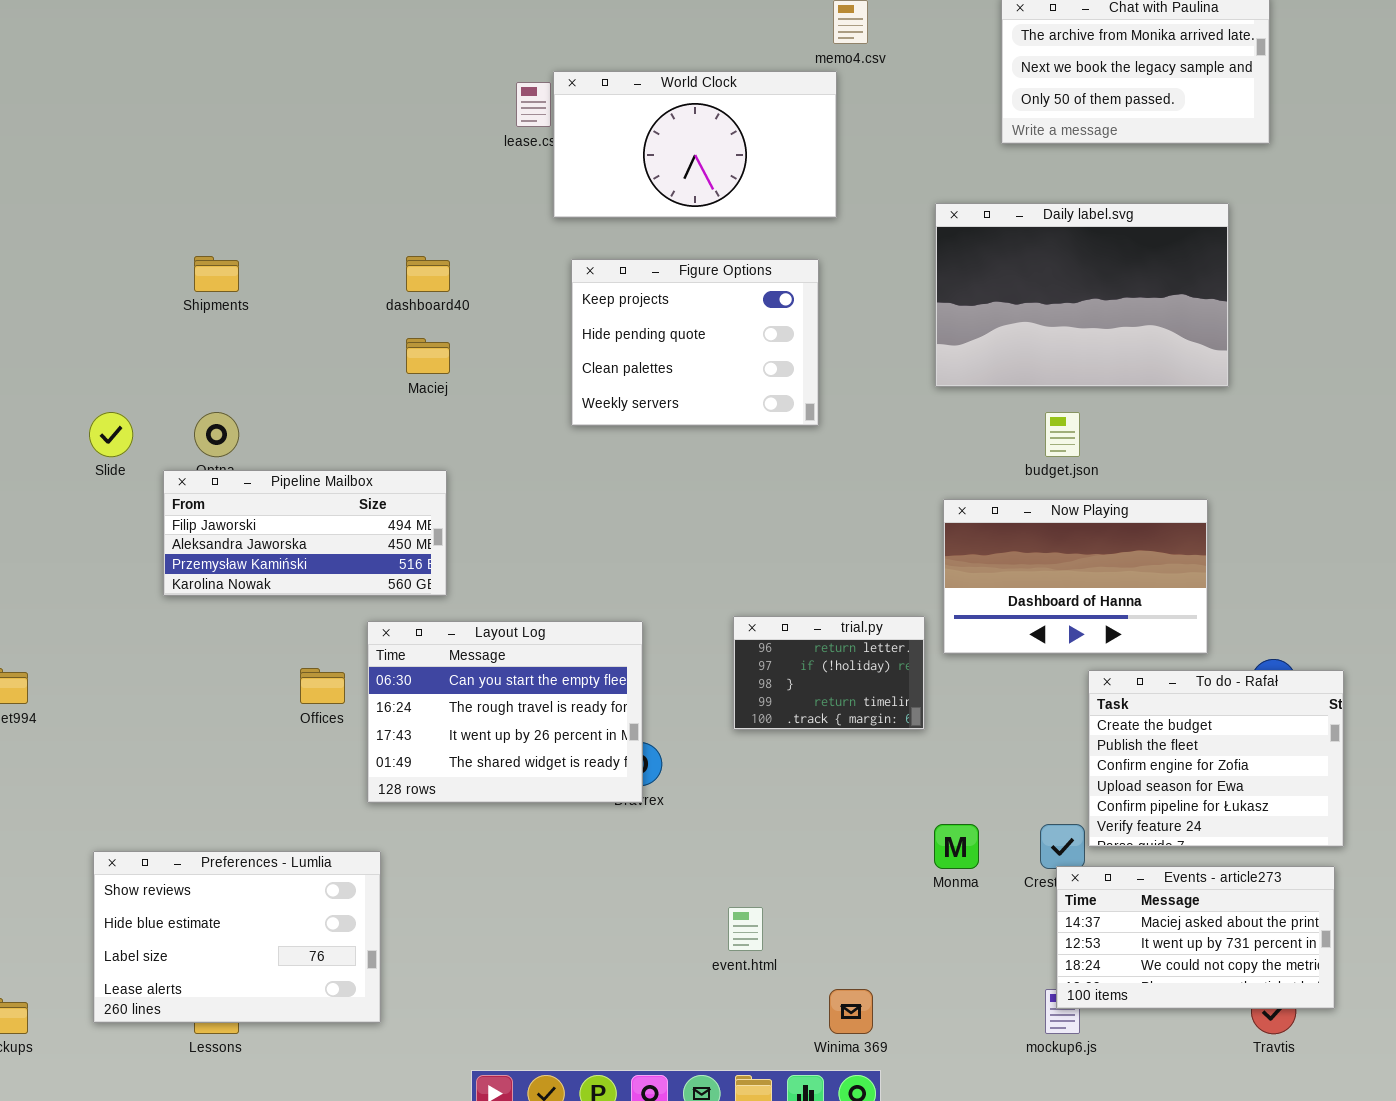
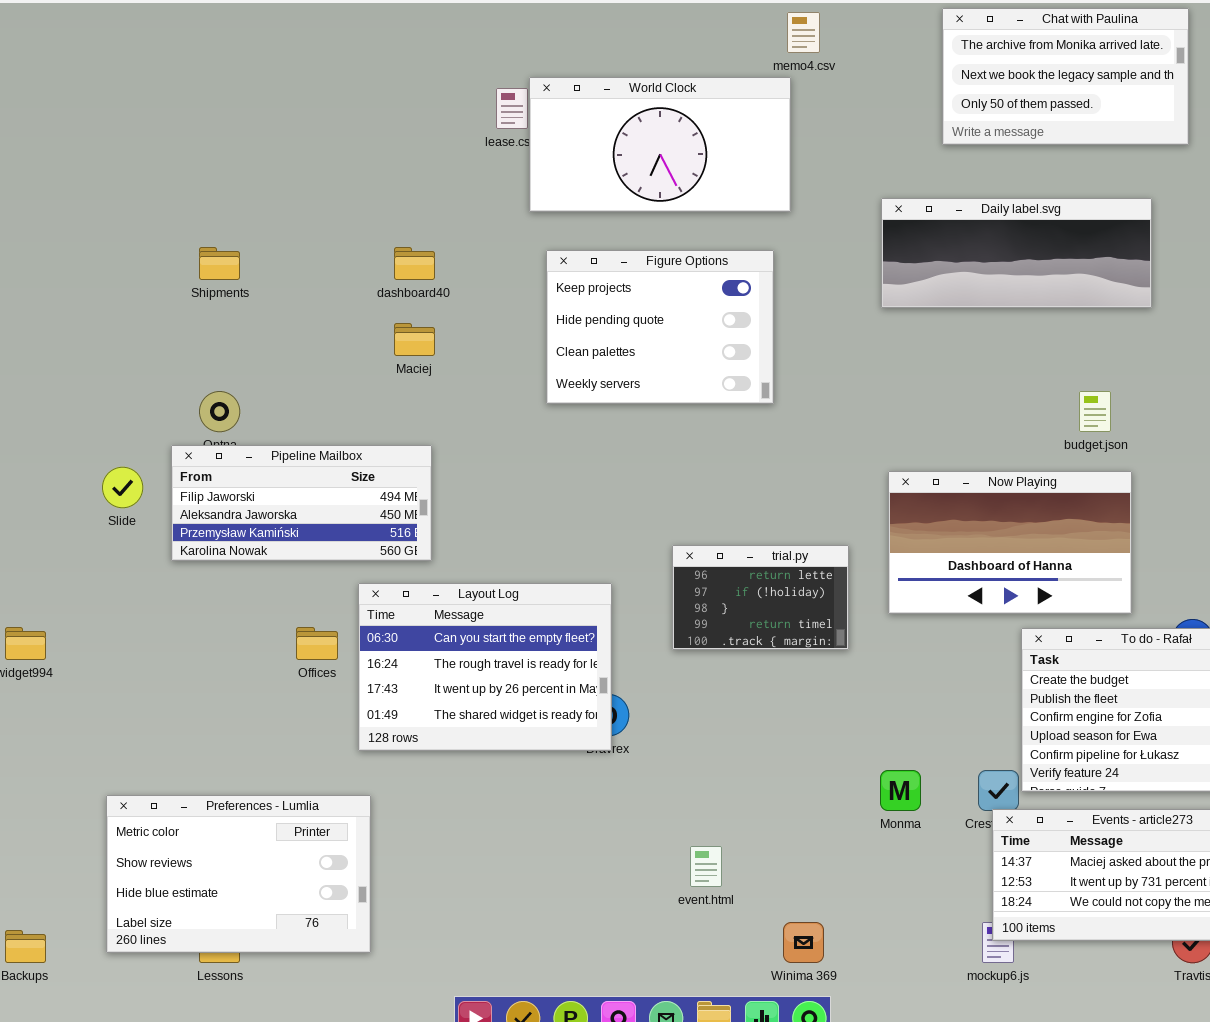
Daily label.svg: [935,203,1229,387] -> [881,198,1152,308], resized
Slide: [89,412,133,457] -> [102,467,143,508], moved
budget.json: [1045,412,1080,457] -> [1079,391,1111,432], moved
trial.py: [733,616,925,730] -> [672,545,849,650], moved
Preferences - Lumlia: [93,851,381,1023] -> [106,795,371,953], scrolled up 1 row

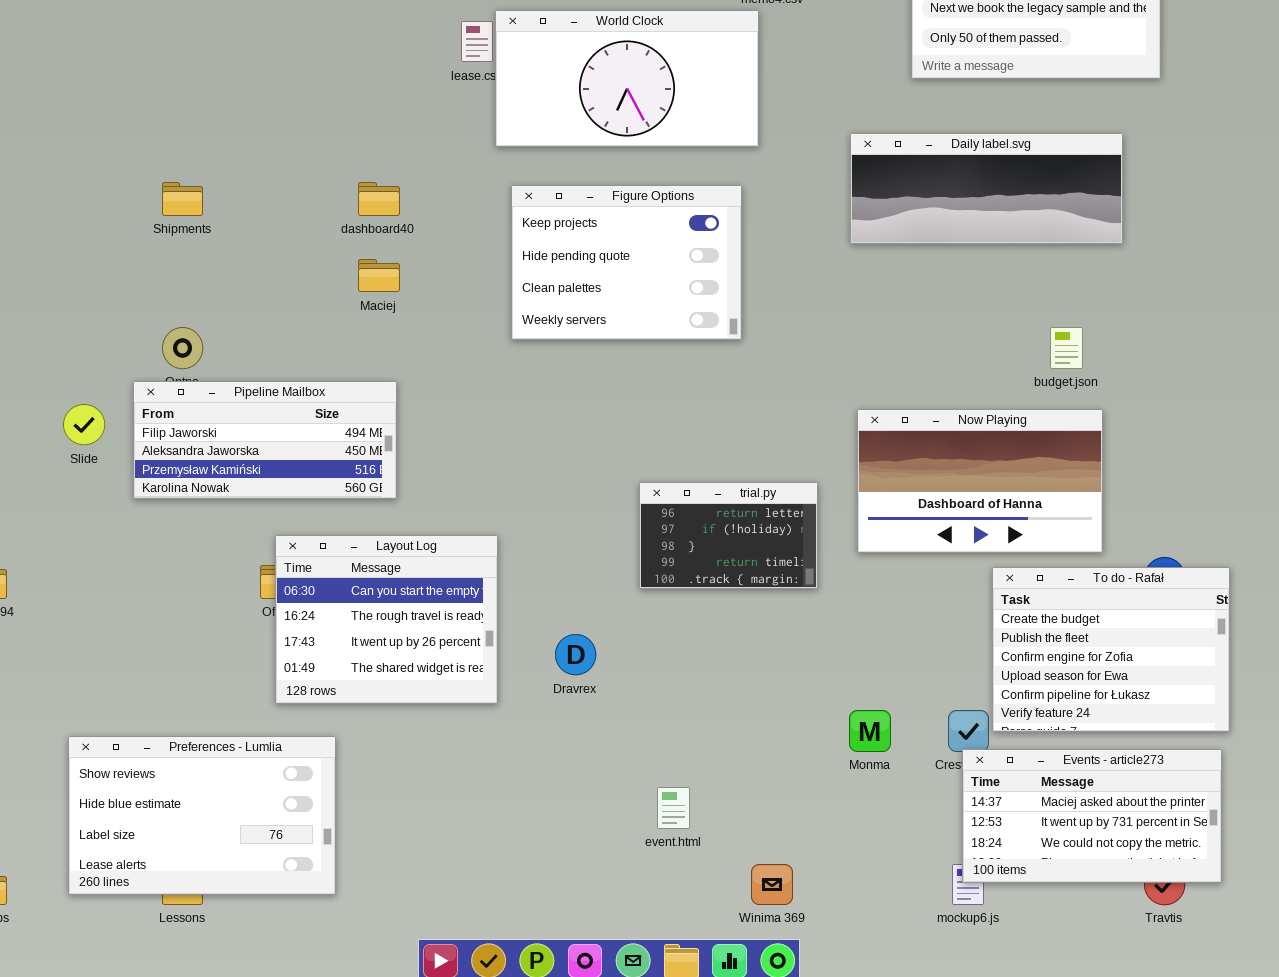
Layout Log: [358,583,612,751] -> [275,535,498,704], moved, resized
Preferences - Lumlia: [106,795,371,953] -> [68,736,336,895], scrolled down 1 row

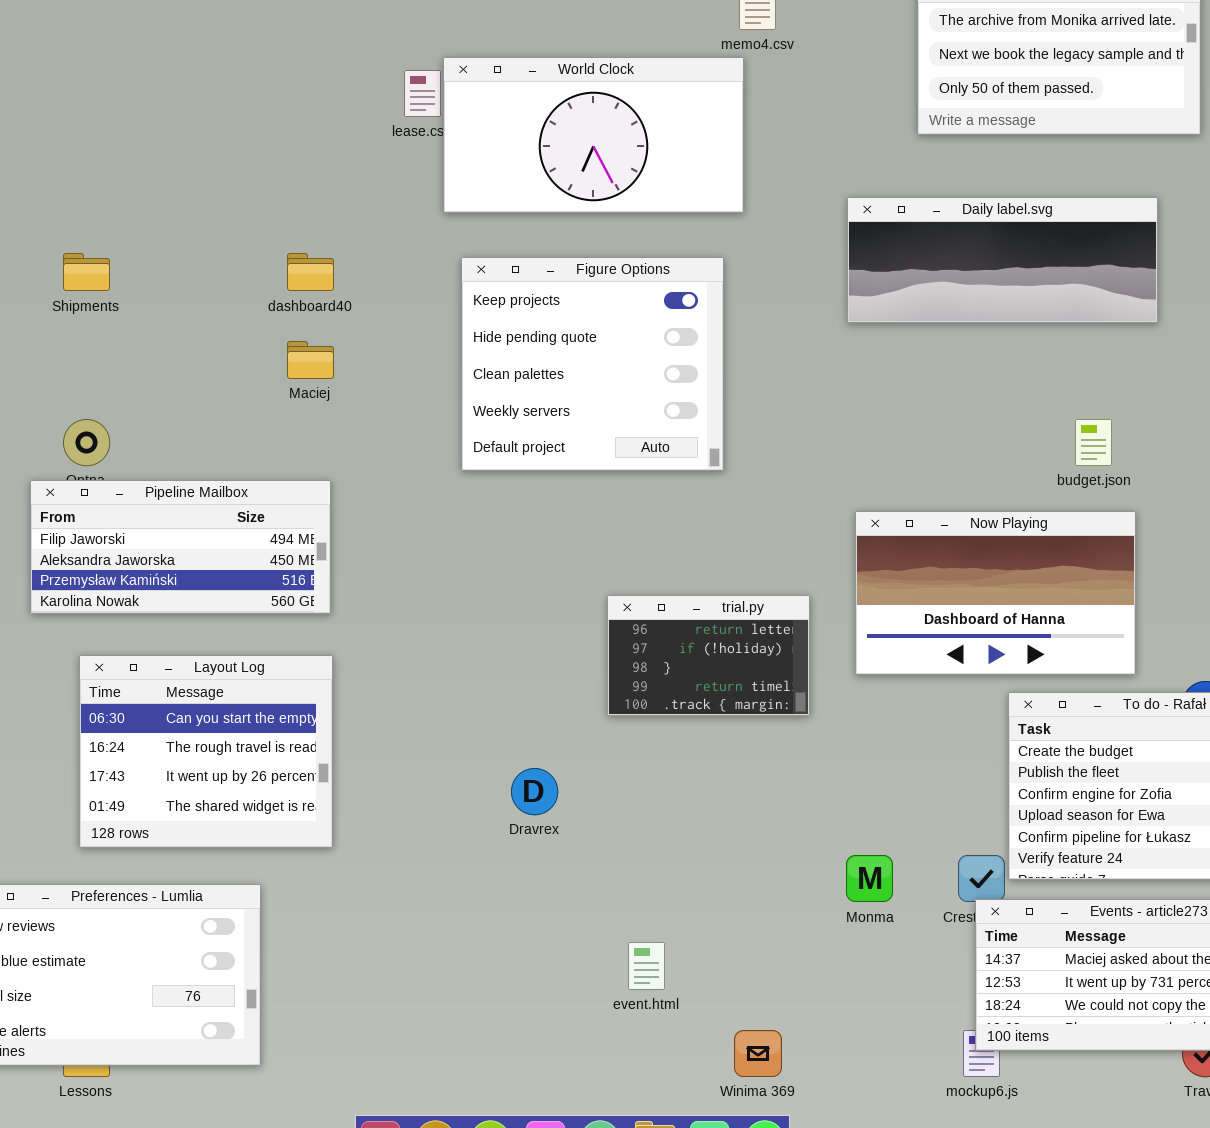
Figure Options: [511,185,742,340] -> [461,257,724,471], resized
Layout Log: [275,535,498,704] -> [79,655,333,848], moved

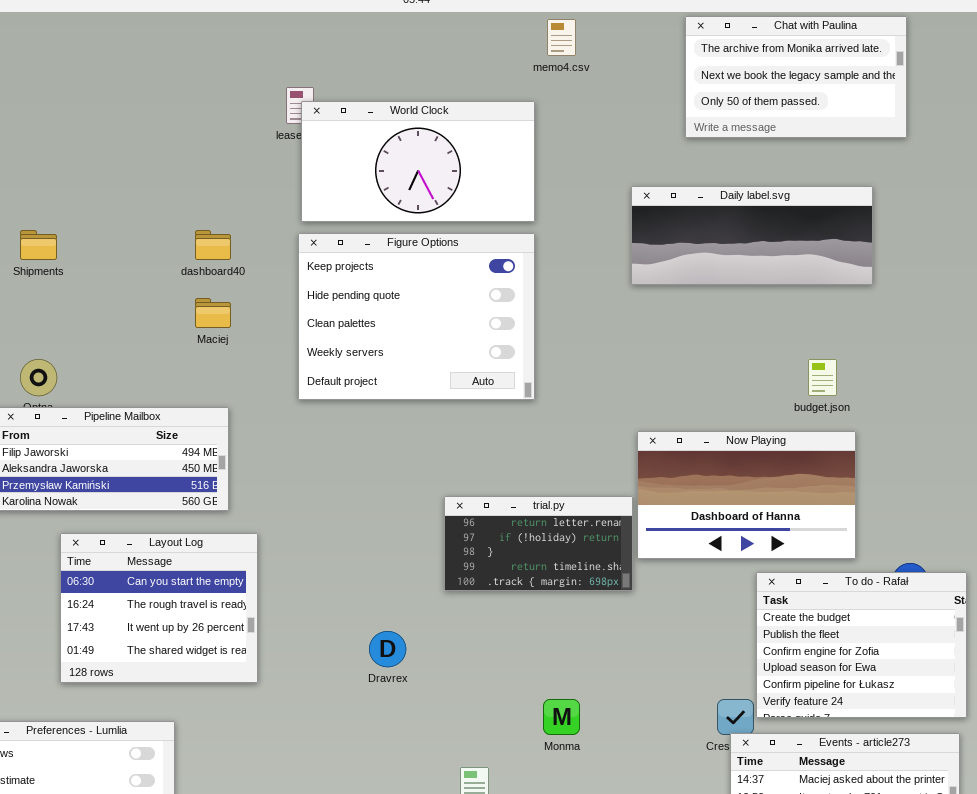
World Clock: [443,57,744,213] -> [301,101,535,222], moved
Figure Options: [461,257,724,471] -> [298,233,535,400], resized
trial.py: [607,595,810,716] -> [444,496,633,591], resized
Layout Log: [79,655,333,848] -> [60,533,258,683], moved
Monma: [846,855,893,902] -> [543,699,580,735], moved

